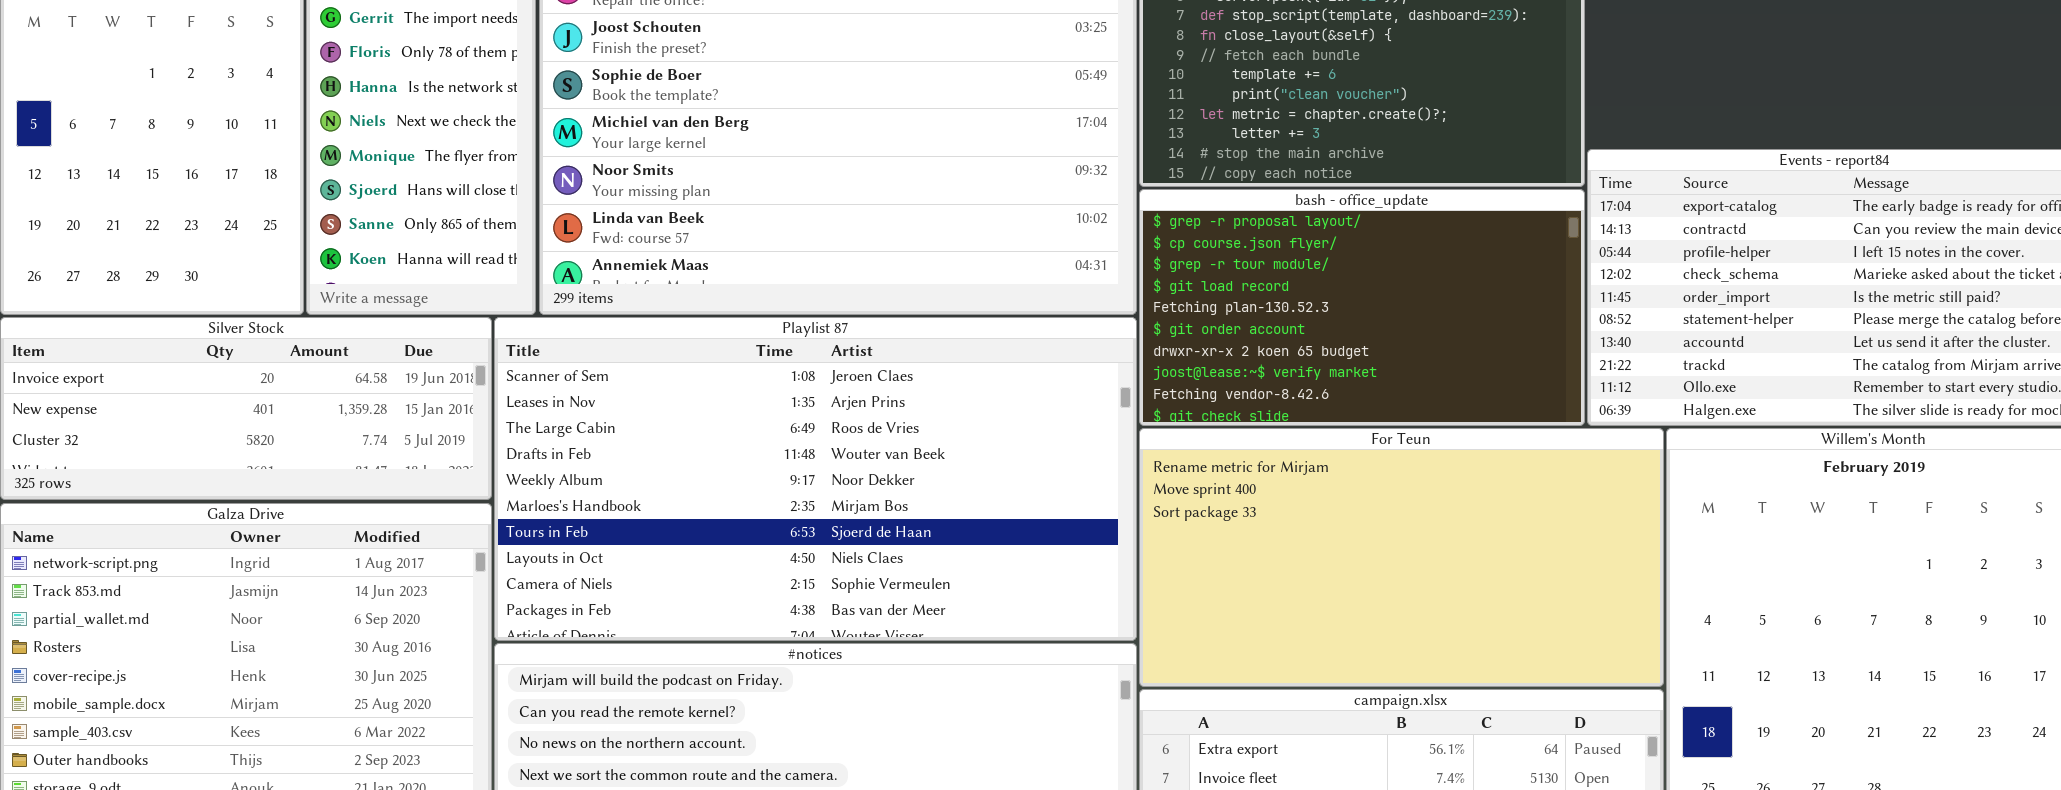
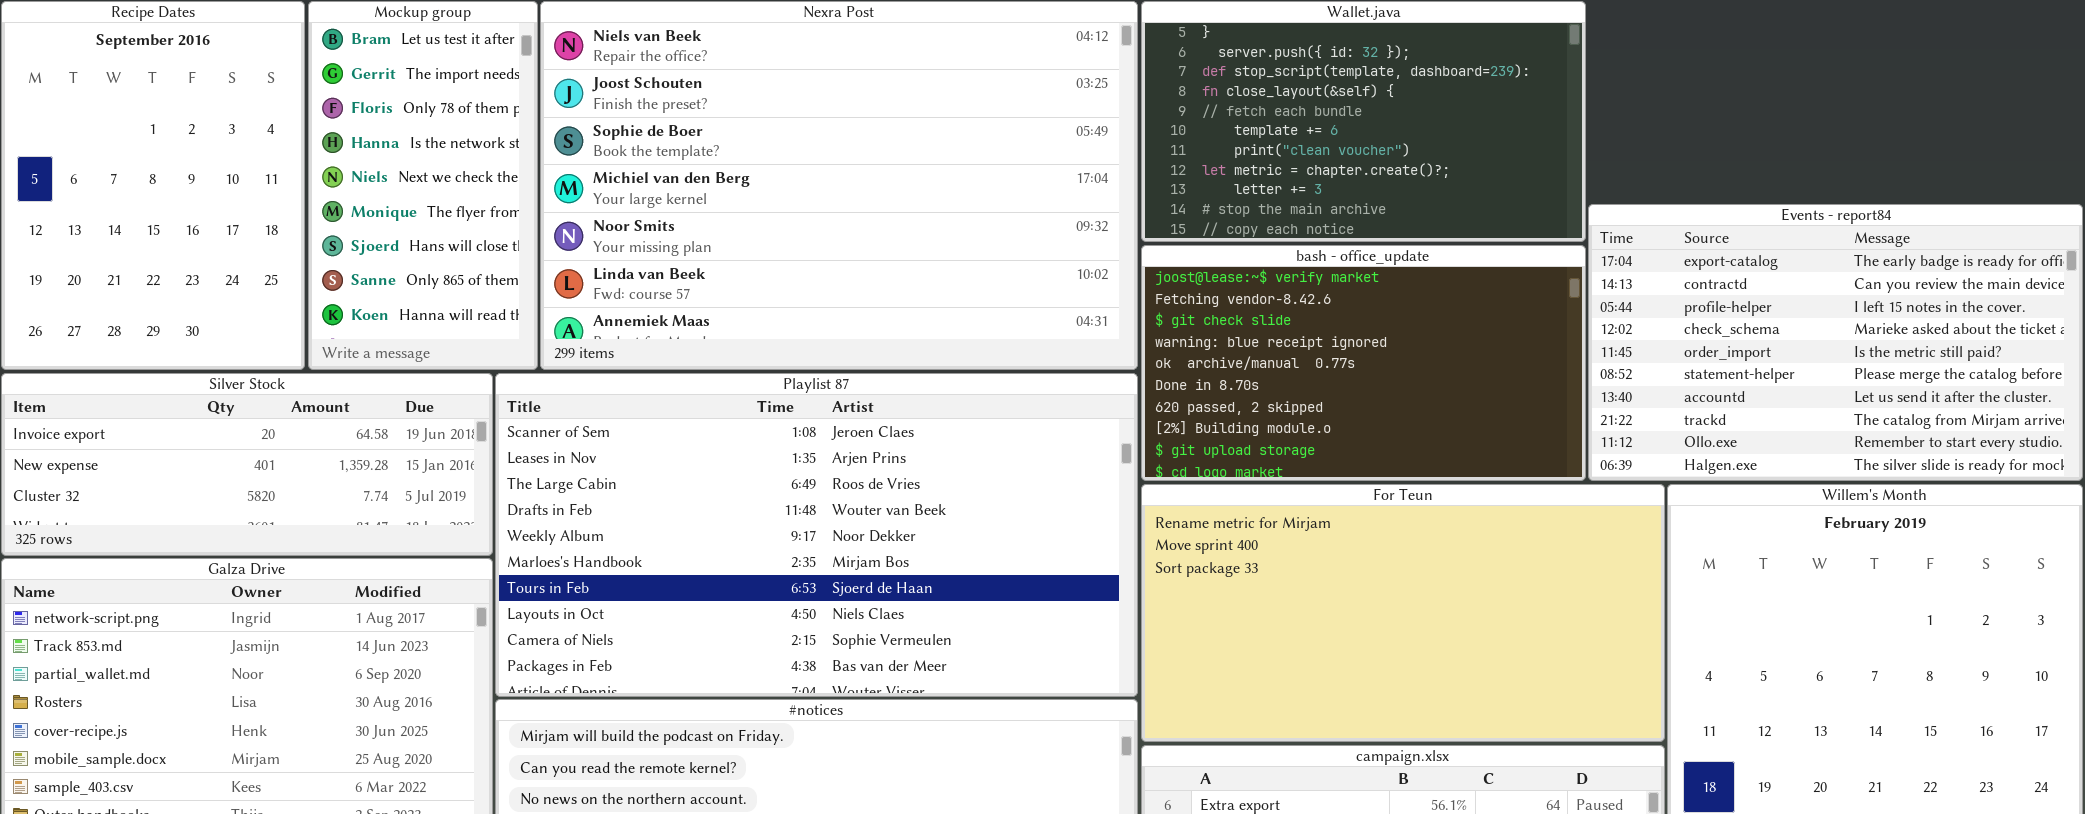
bash - office_update: [1139,189,1585,426] -> [1141,245,1586,481], scrolled down 7 rows

